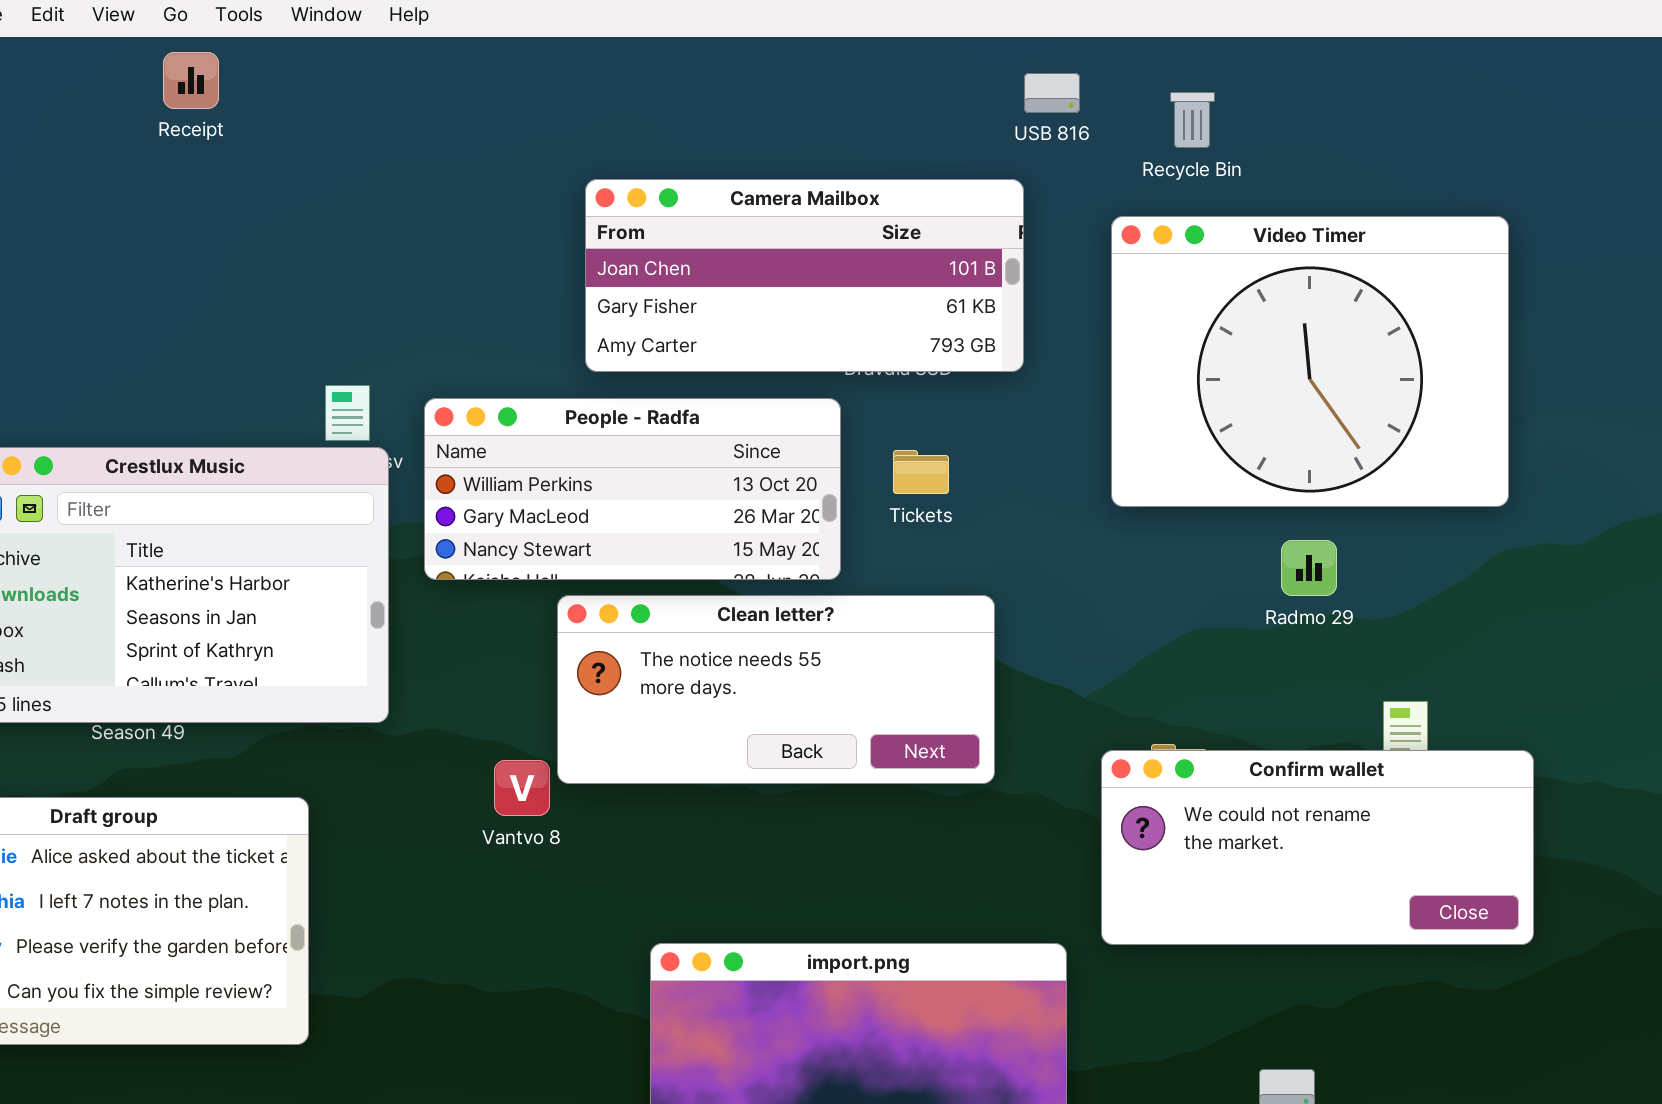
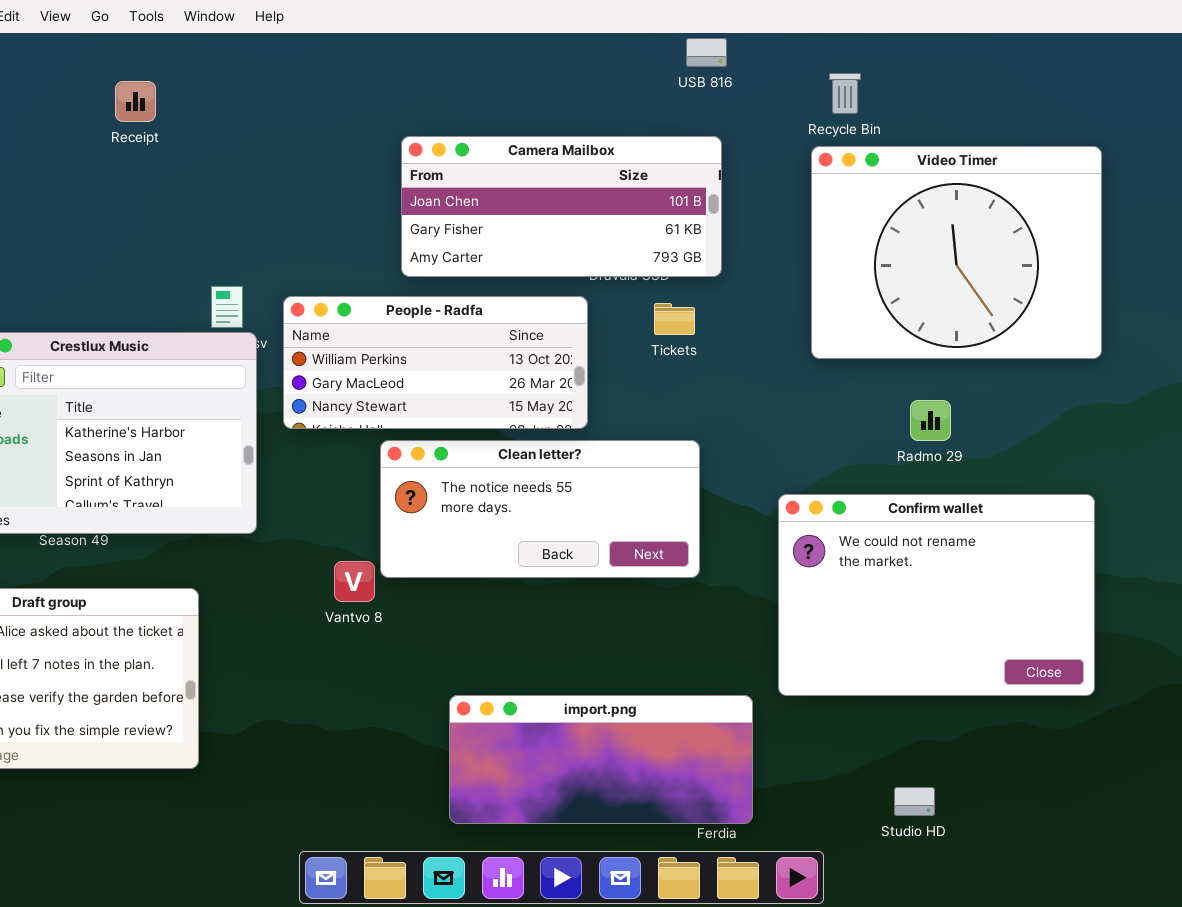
Receipt: [163,52,219,109] -> [115,81,156,122], moved
USB 816: [1024,73,1080,113] -> [686,38,727,67], moved
Video Timer: [1111,216,1509,507] -> [811,146,1102,359], moved
Tickets: [893,450,949,494] -> [654,303,695,335], moved
Confirm wallet: [1101,750,1534,945] -> [778,494,1095,696], resized

